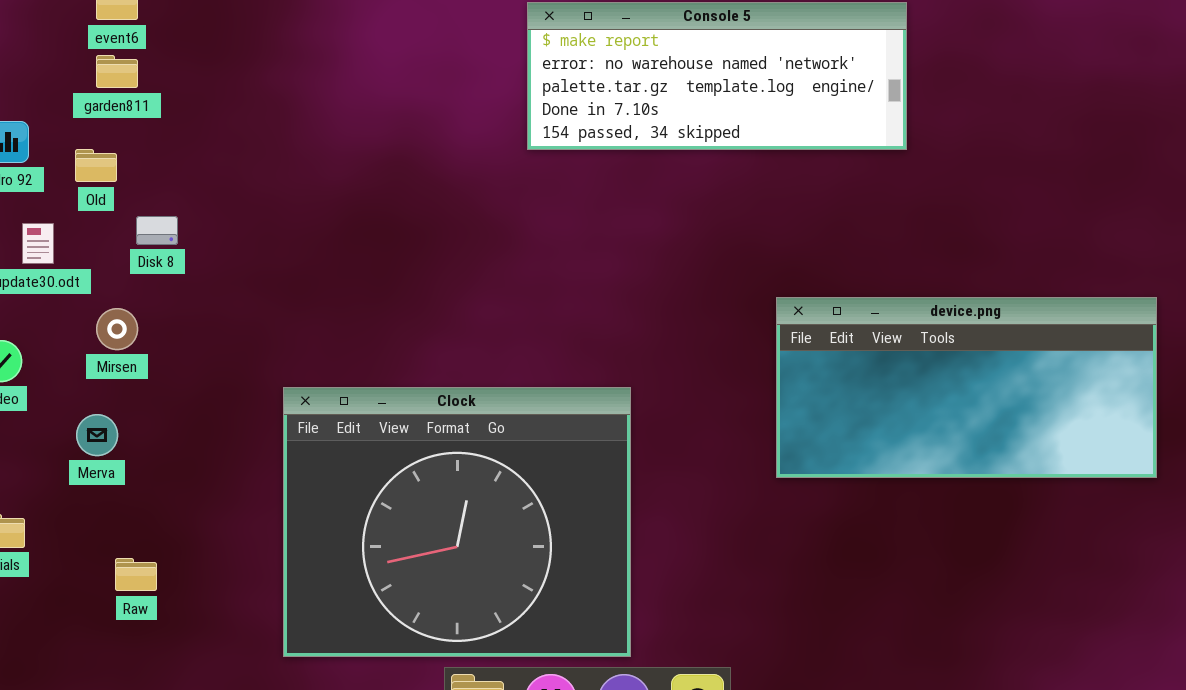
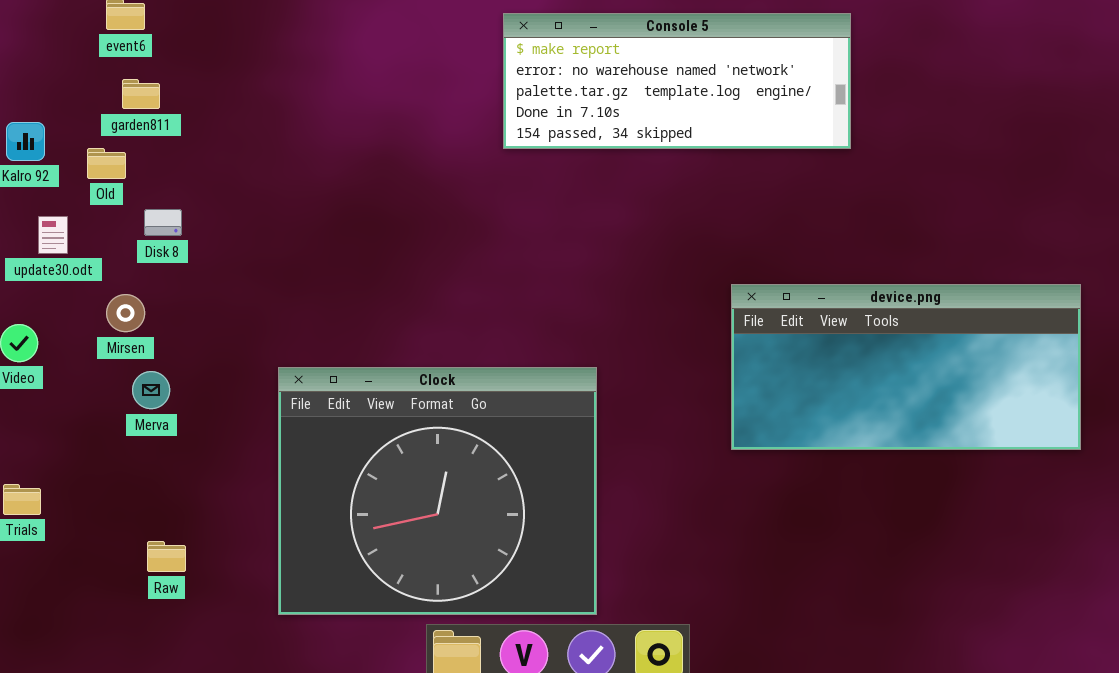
garden811: [96,55,138,88] -> [122,79,160,109], moved
Merva: [76,414,118,456] -> [132,371,170,409], moved
Raw: [115,558,157,591] -> [147,541,186,572], moved

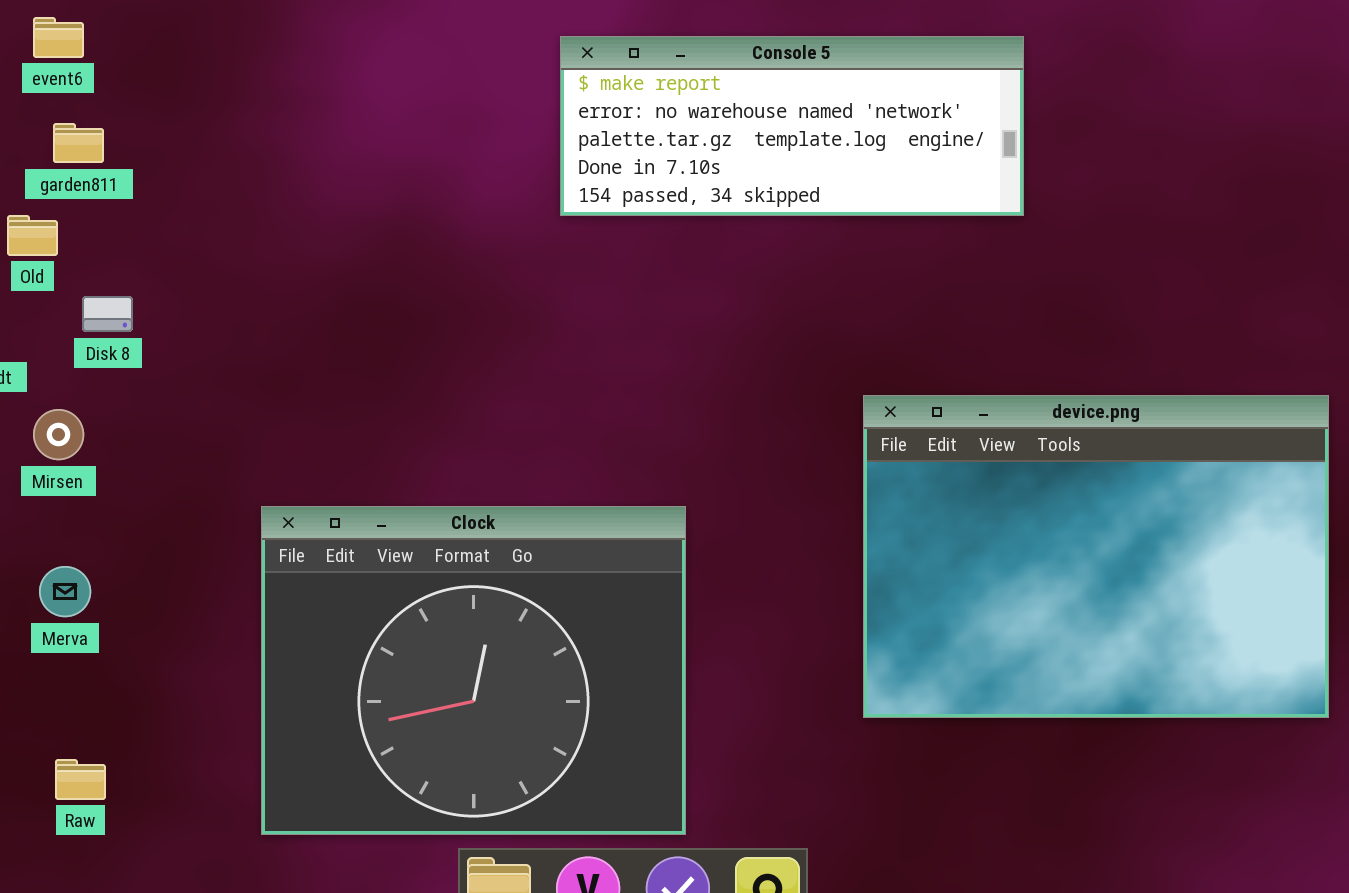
device.png: [731,284,1081,450] -> [863,395,1329,718], resized
Merva: [132,371,170,409] -> [39,566,91,617], moved
Raw: [147,541,186,572] -> [55,759,106,800], moved

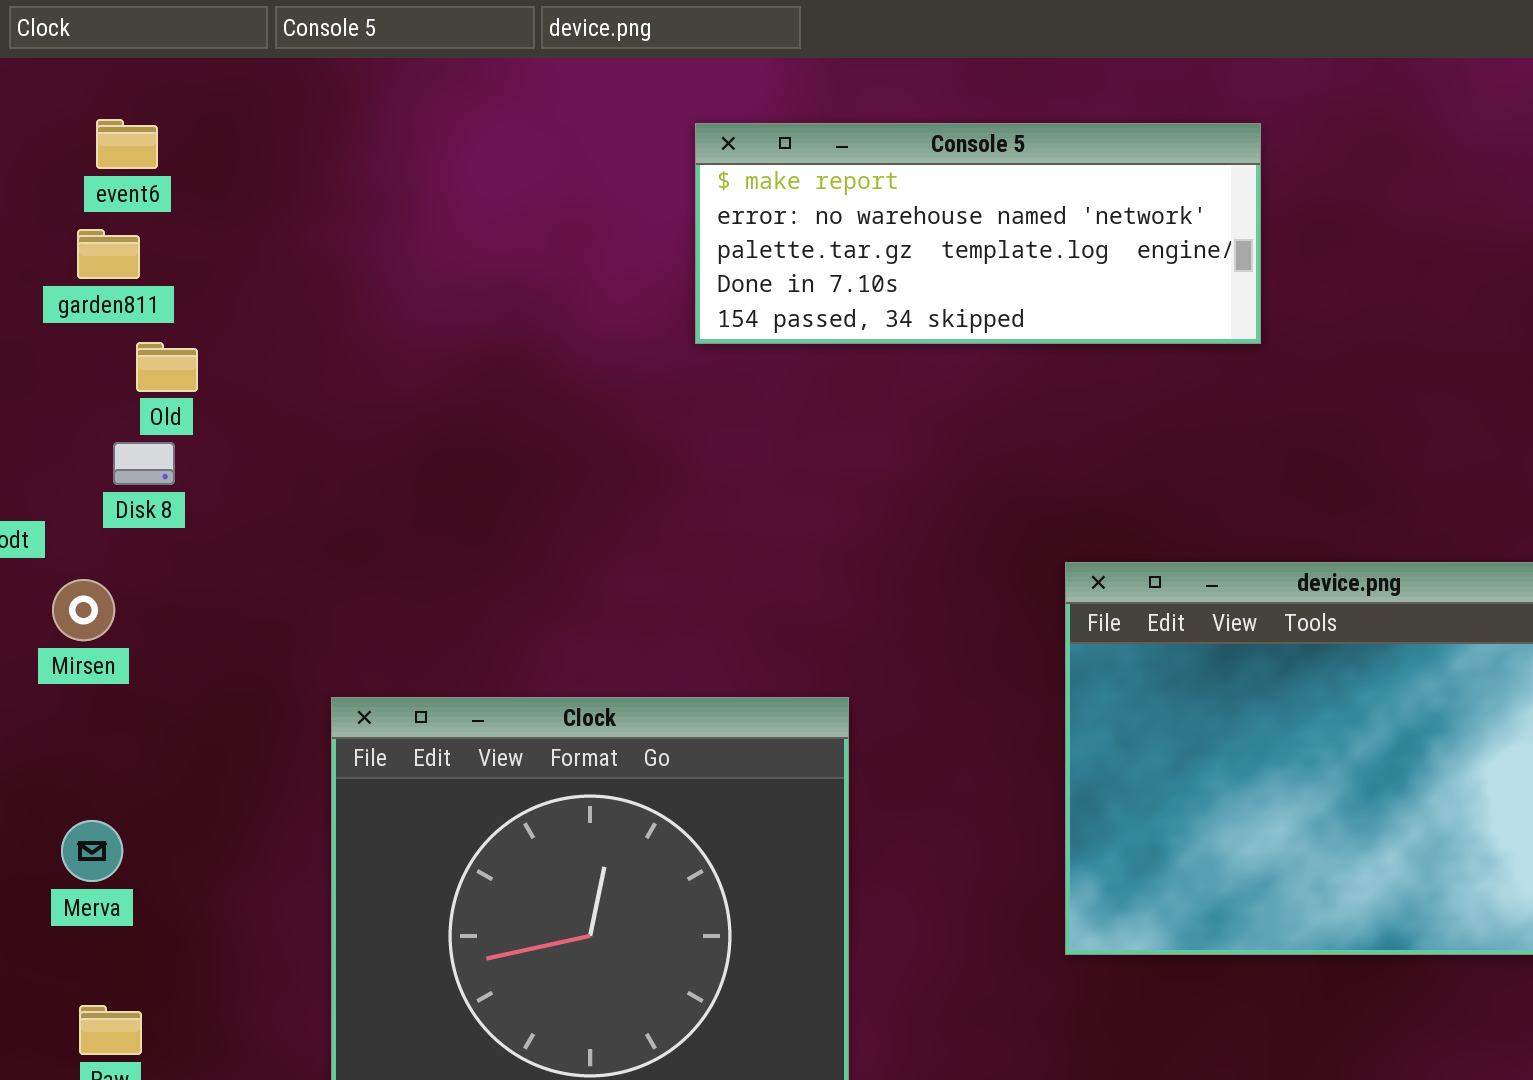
event6: [33,17,84,58] -> [96,119,158,169], moved
Old: [7,215,58,256] -> [136,342,198,392], moved
Merva: [39,566,91,617] -> [61,820,123,882], moved

